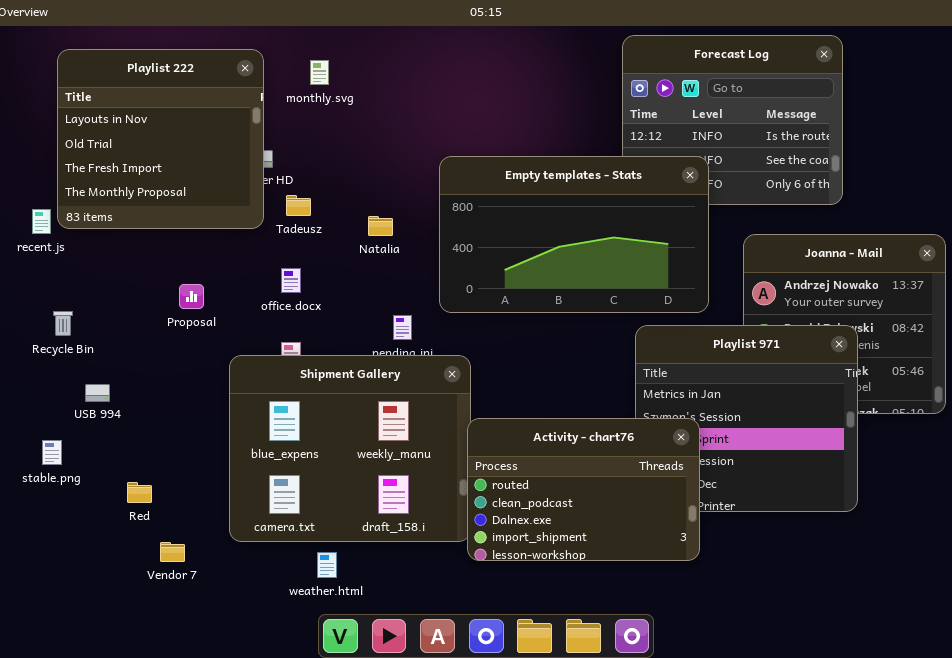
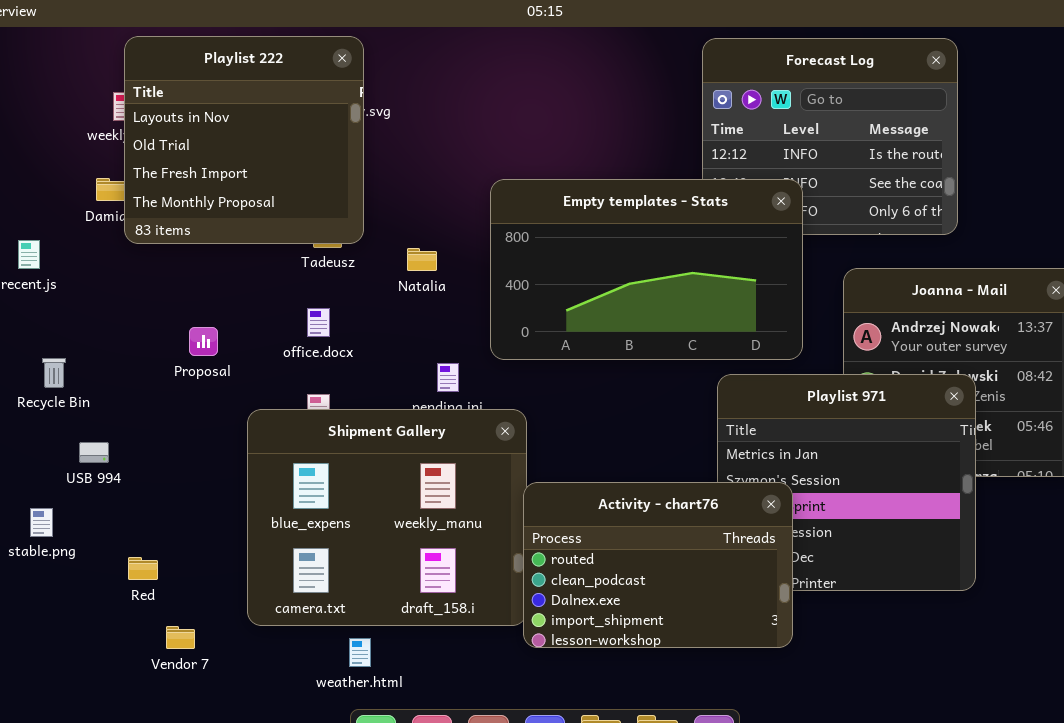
Playlist 222: [57,49,264,229] -> [124,36,364,244], moved

